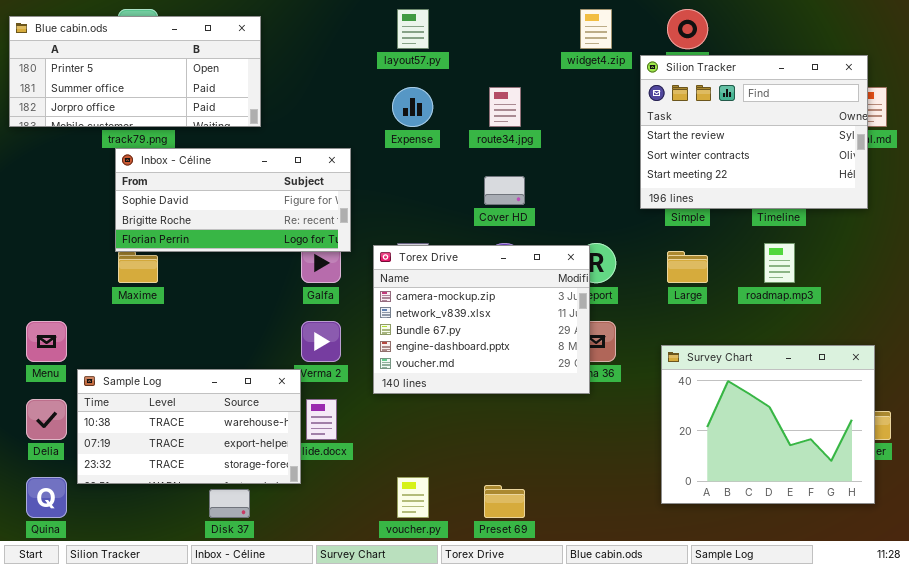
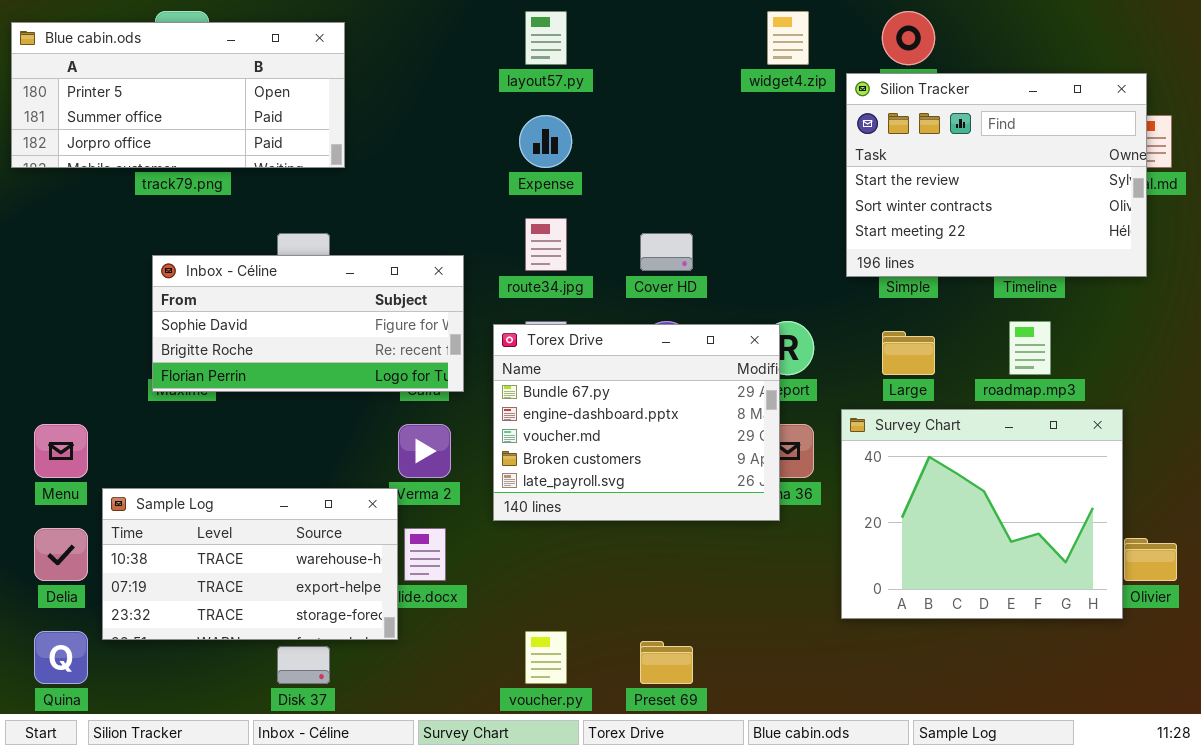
route34.jpg: [489,87,521,127] -> [525,218,567,271], moved
Inbox - Céline: [115,148,351,252] -> [152,255,464,392], moved
Torex Drive: [373,245,590,394] -> [493,324,780,521], scrolled down 2 rows
Survey Chart: [661,345,875,504] -> [841,409,1123,619], moved

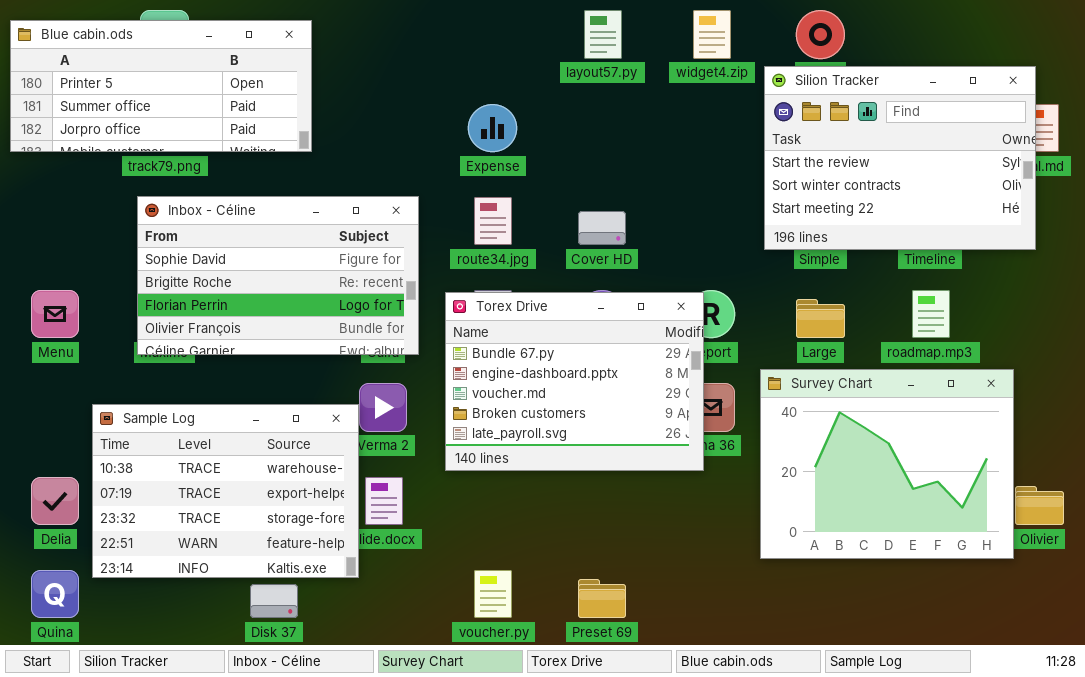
layout57.py: [525,11,567,65] -> [584,10,622,59], moved
Inbox - Céline: [152,255,464,392] -> [137,196,419,355], resized
Menu: [34,424,88,478] -> [31,290,79,338], moved
Sample Log: [102,488,398,640] -> [92,404,359,578], resized

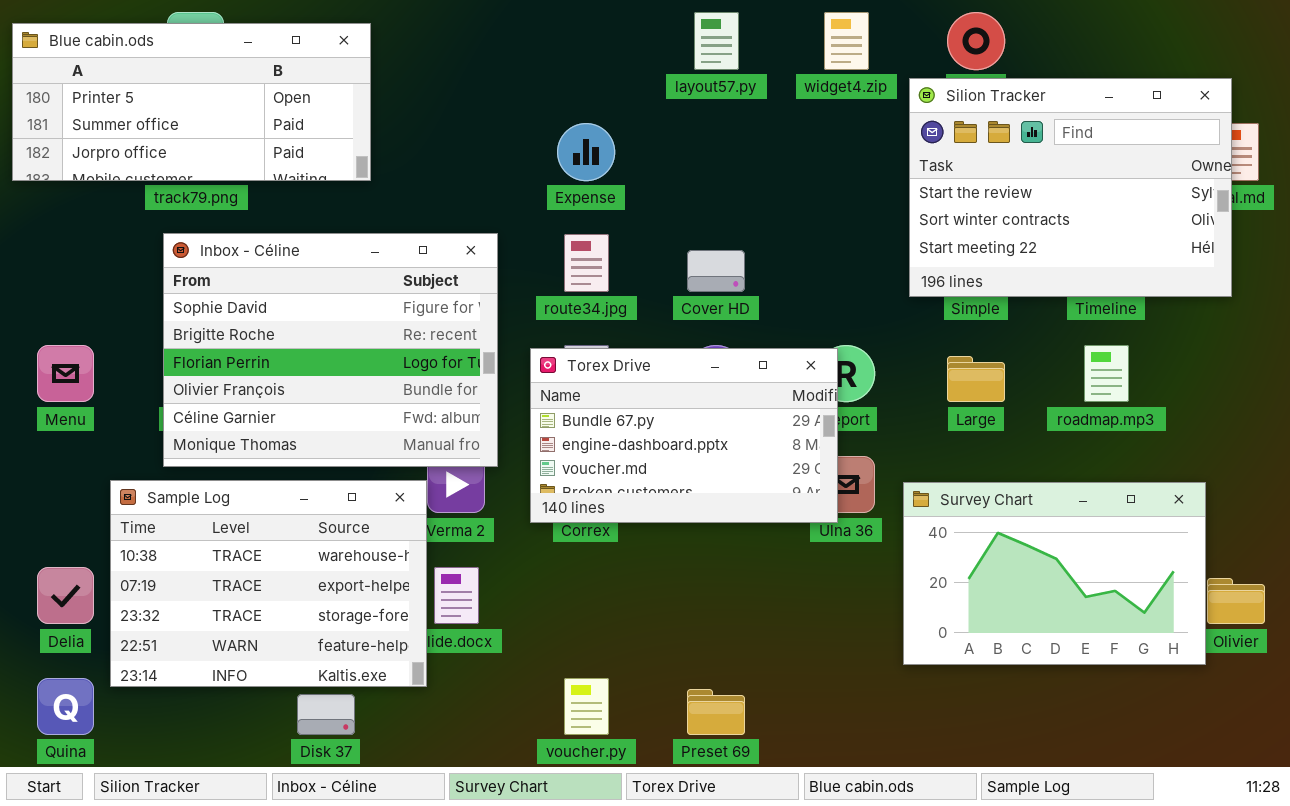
Inbox - Céline: [137,196,419,355] -> [163,233,498,467], resized
Torex Drive: [445,292,704,471] -> [530,348,838,523], resized
Survey Chart: [760,369,1014,559] -> [903,482,1206,665], resized

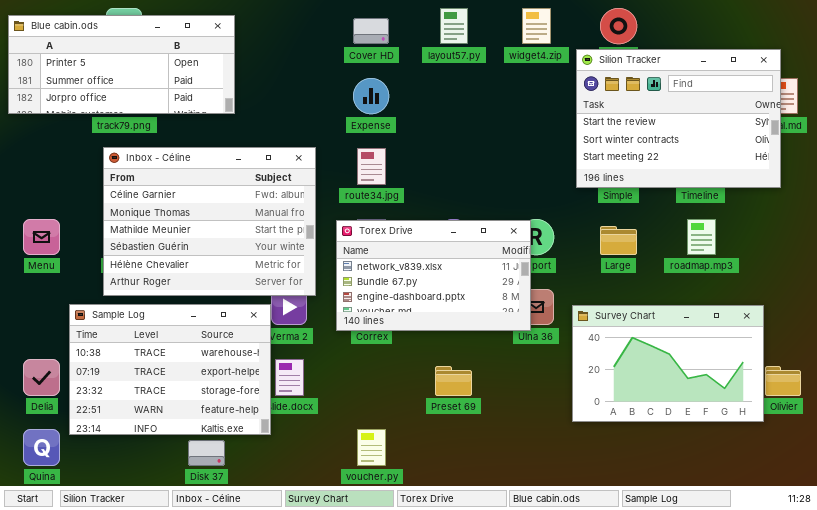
Inbox - Céline: [163,233,498,467] -> [103,147,316,296], scrolled down 4 rows
Cover HD: [687,250,745,292] -> [353,18,389,44], moved
Torex Drive: [530,348,838,523] -> [336,220,531,331], scrolled up 1 row
Preset 69: [687,689,745,735] -> [435,366,472,396], moved

